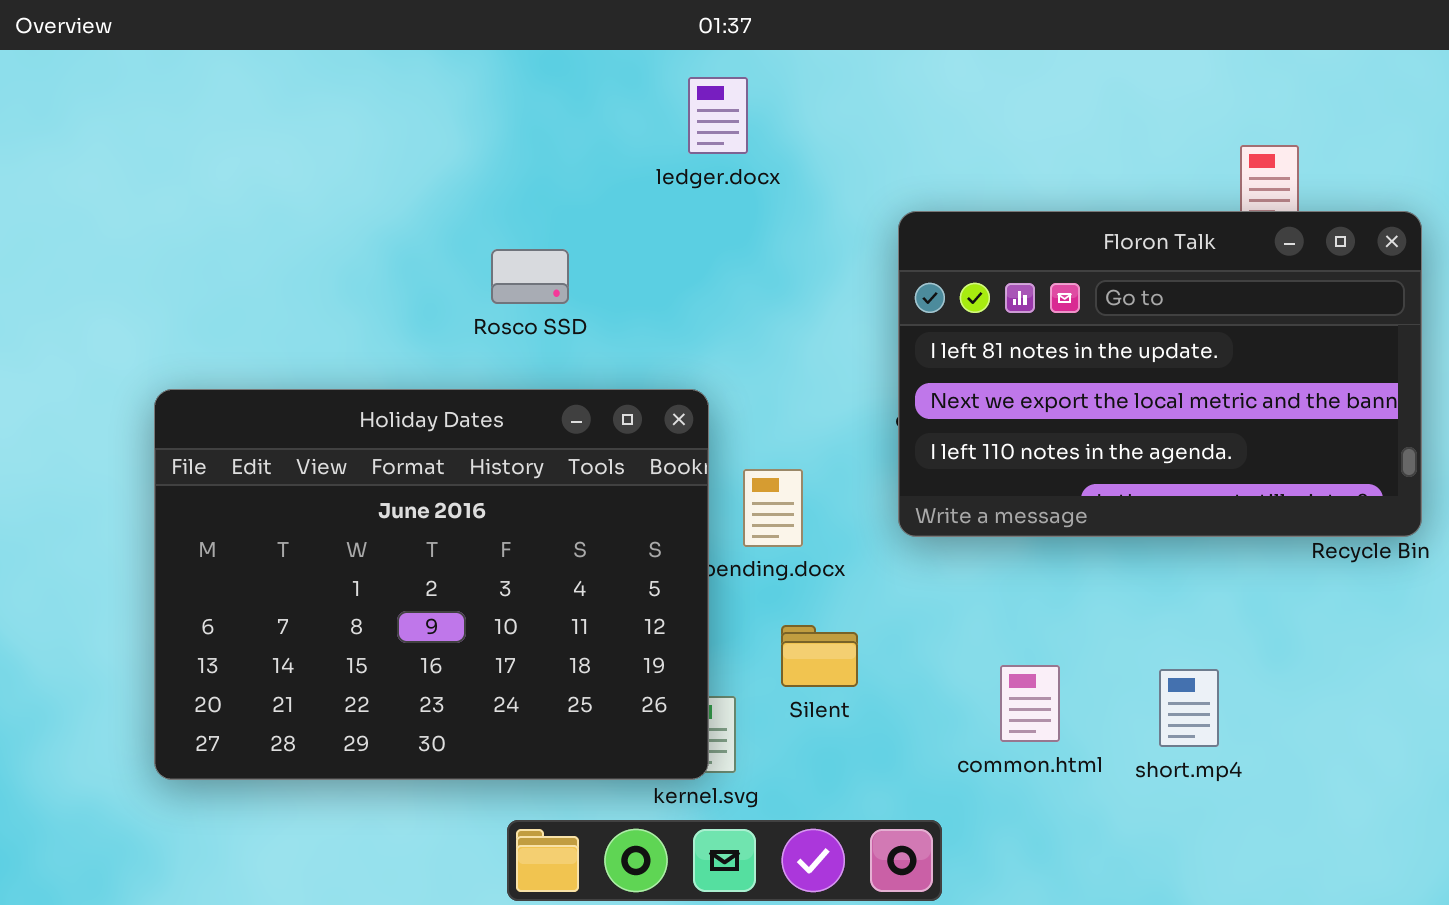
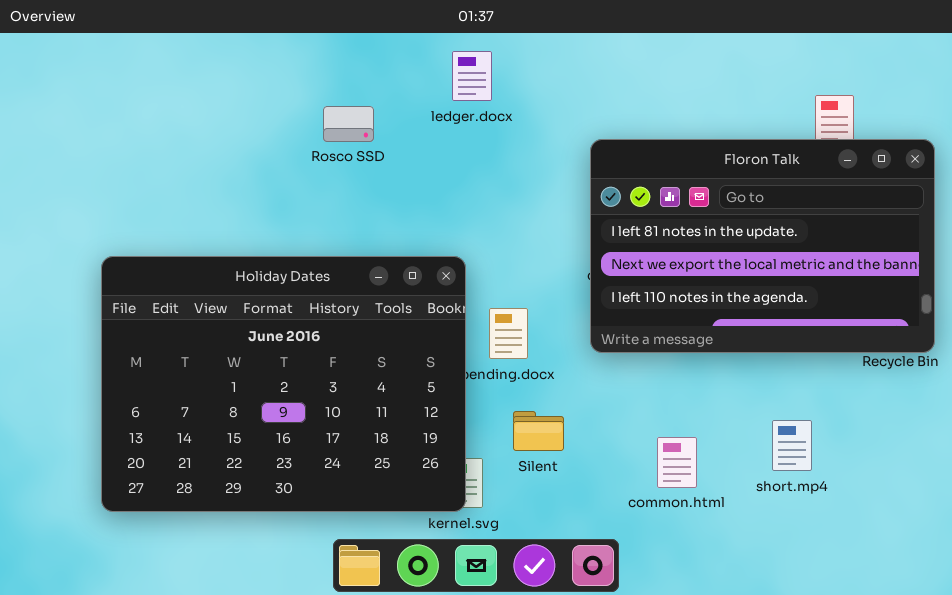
Rosco SSD: [491,249,569,304] -> [323,106,374,142], moved
short.mp4: [1159,669,1219,747] -> [772,420,812,471], moved

